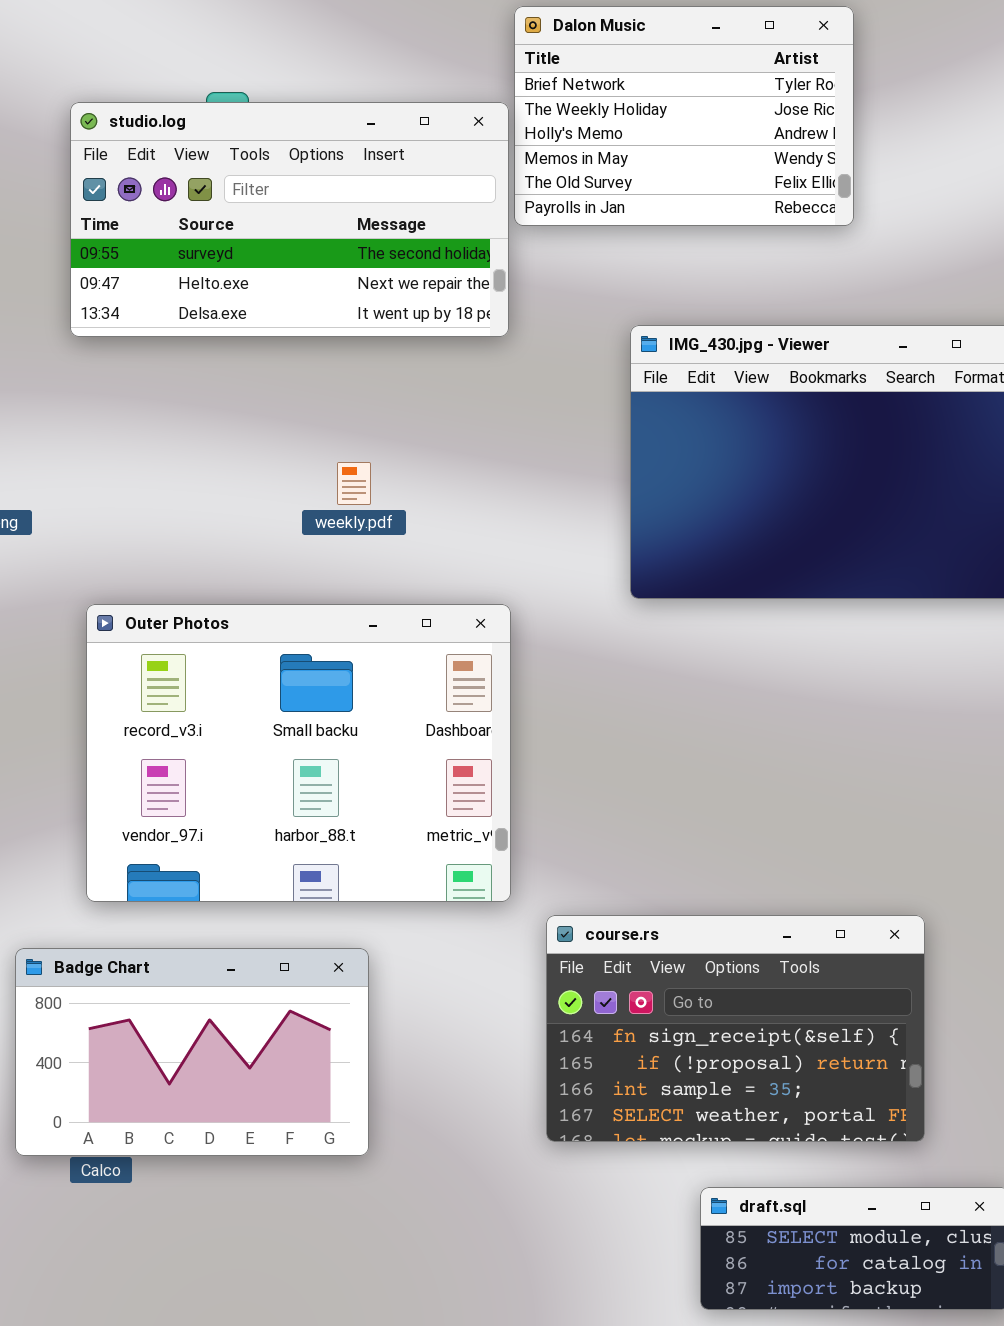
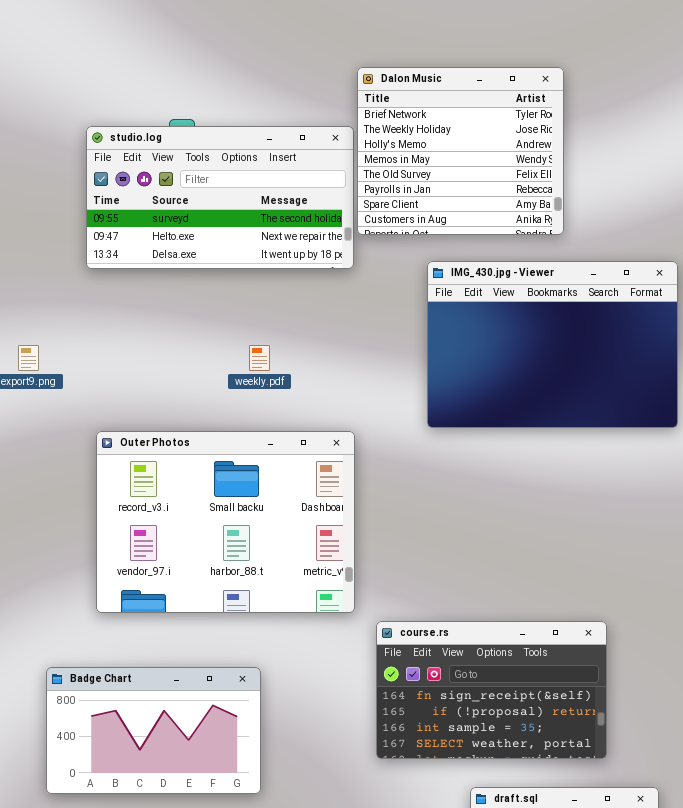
Dalon Music: [514,6,854,226] -> [357,67,564,235], resized
Badge Chart: [15,948,369,1156] -> [46,667,261,794], moved

